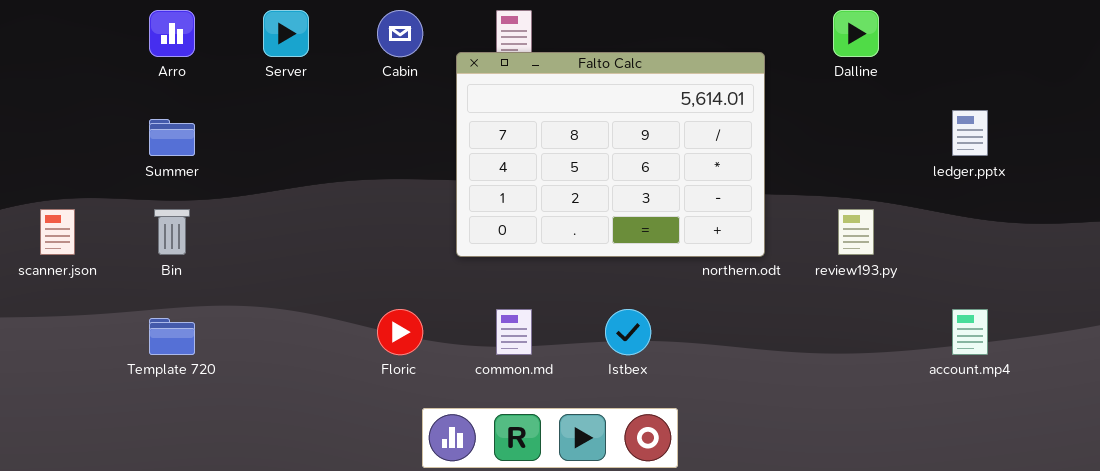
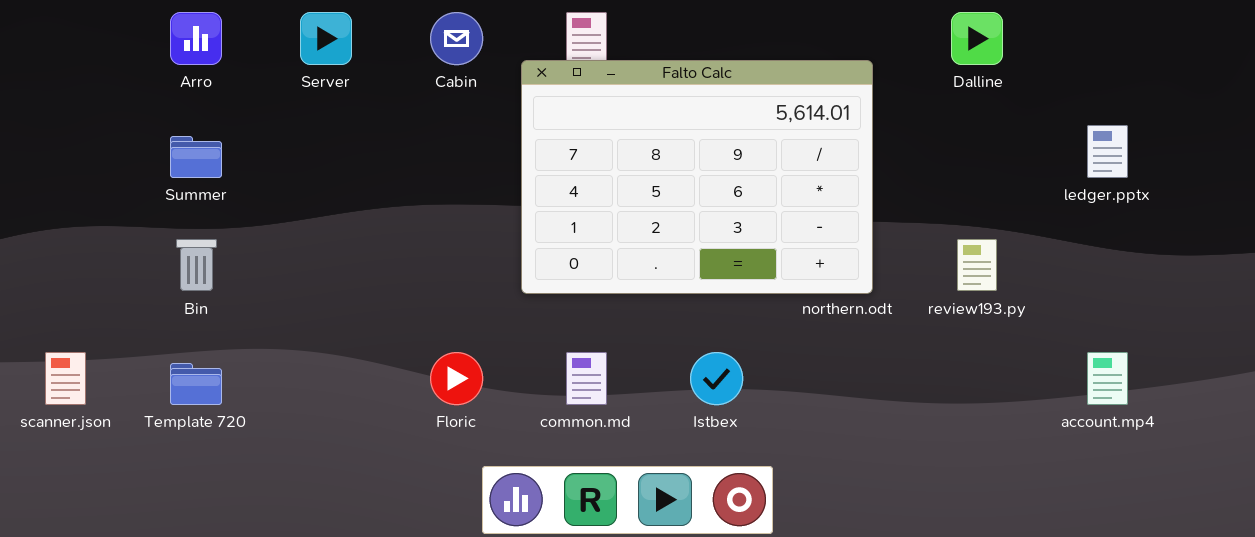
scanner.json: [40,209,75,255] -> [45,352,86,405], moved

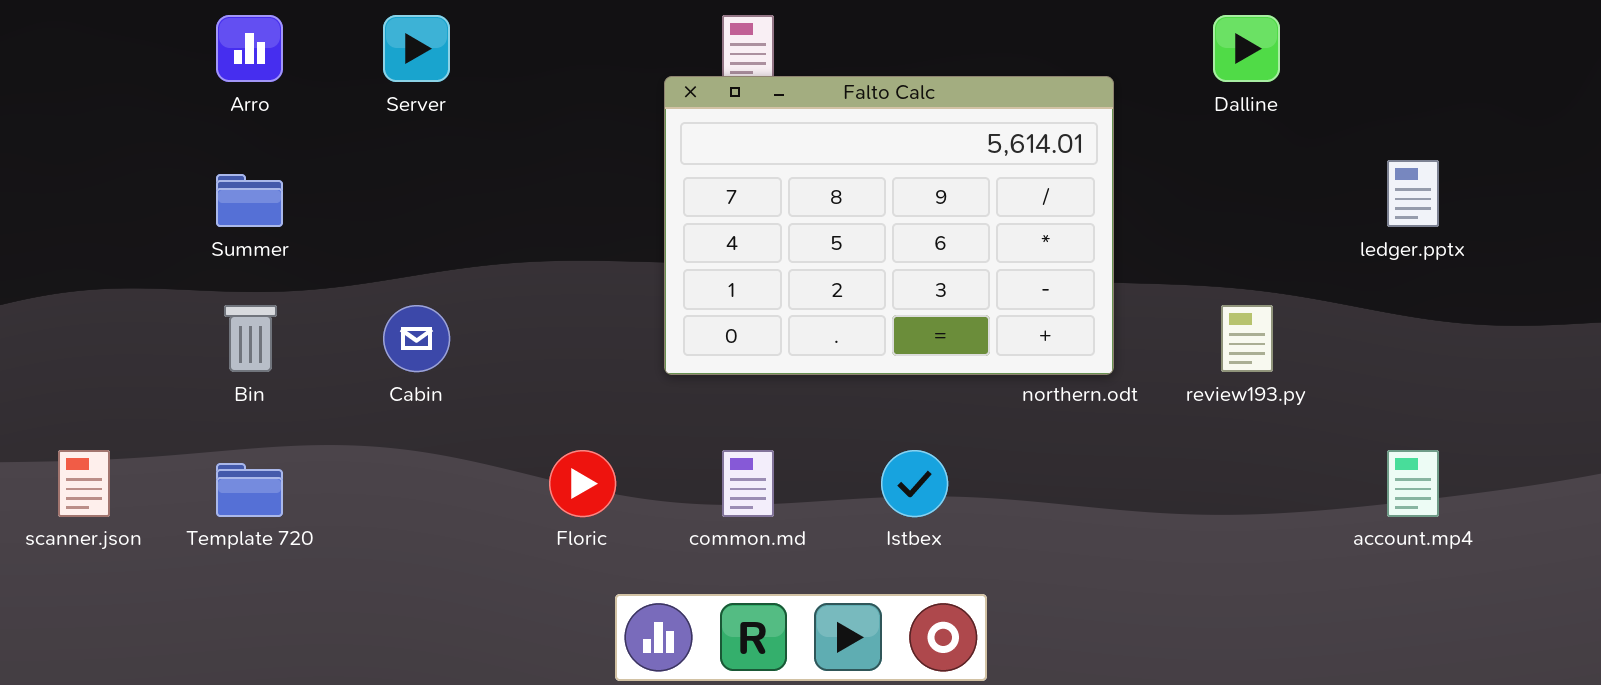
Cabin: [430,12,483,65] -> [383,305,450,372], moved

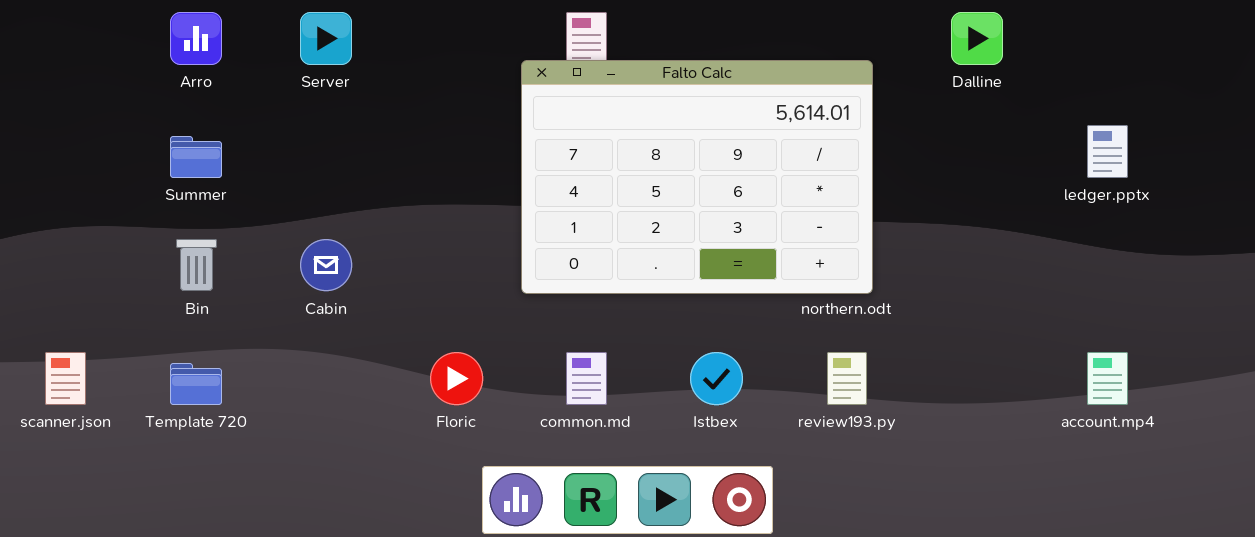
review193.py: [1221,305,1273,372] -> [827,352,867,405], moved

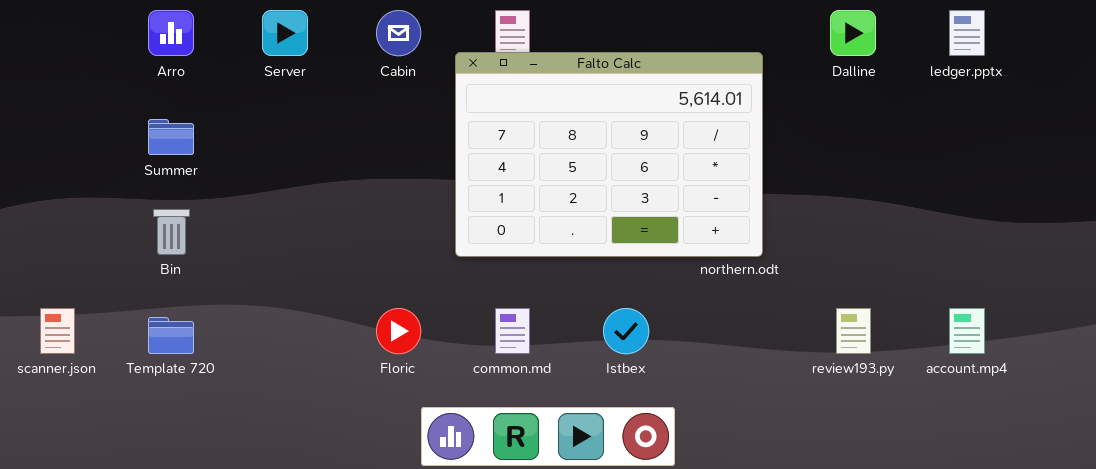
ledger.pptx: [1087,125,1128,178] -> [949,10,985,56], moved
Cabin: [300,239,352,291] -> [376,10,421,56], moved
review193.py: [827,352,867,405] -> [836,308,871,354], moved

